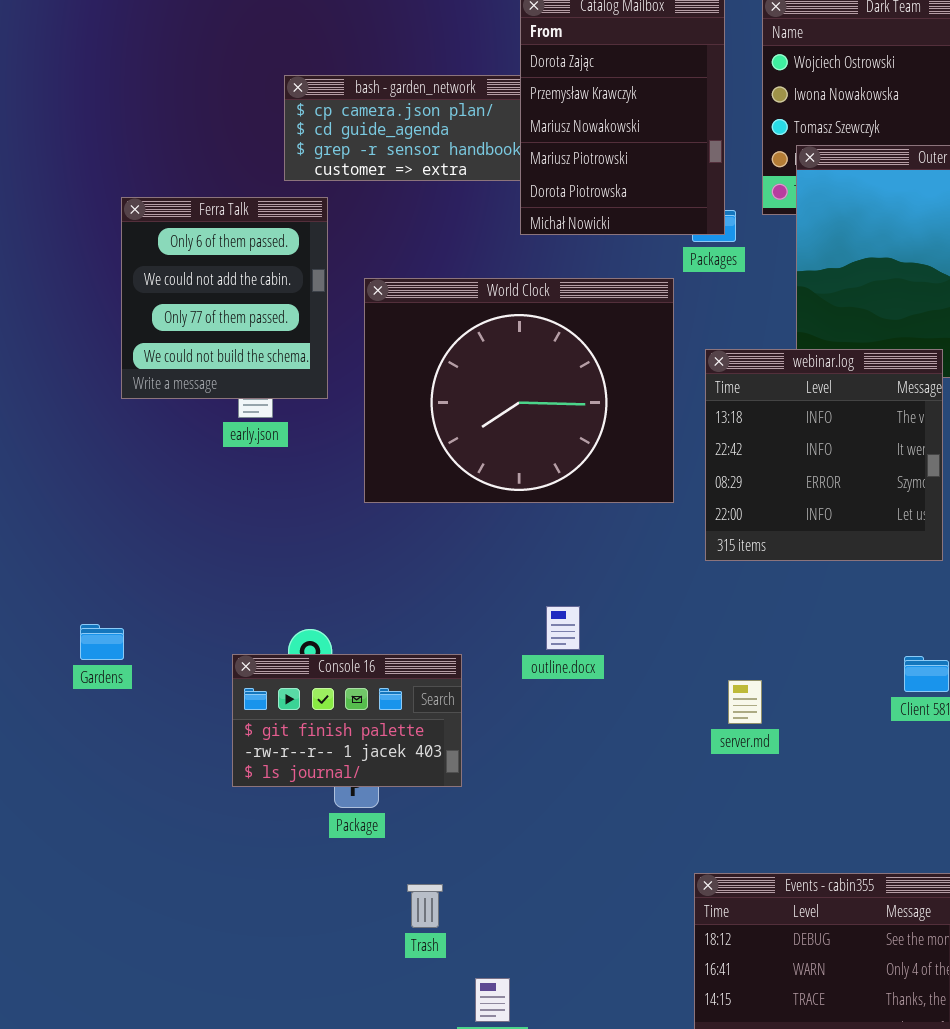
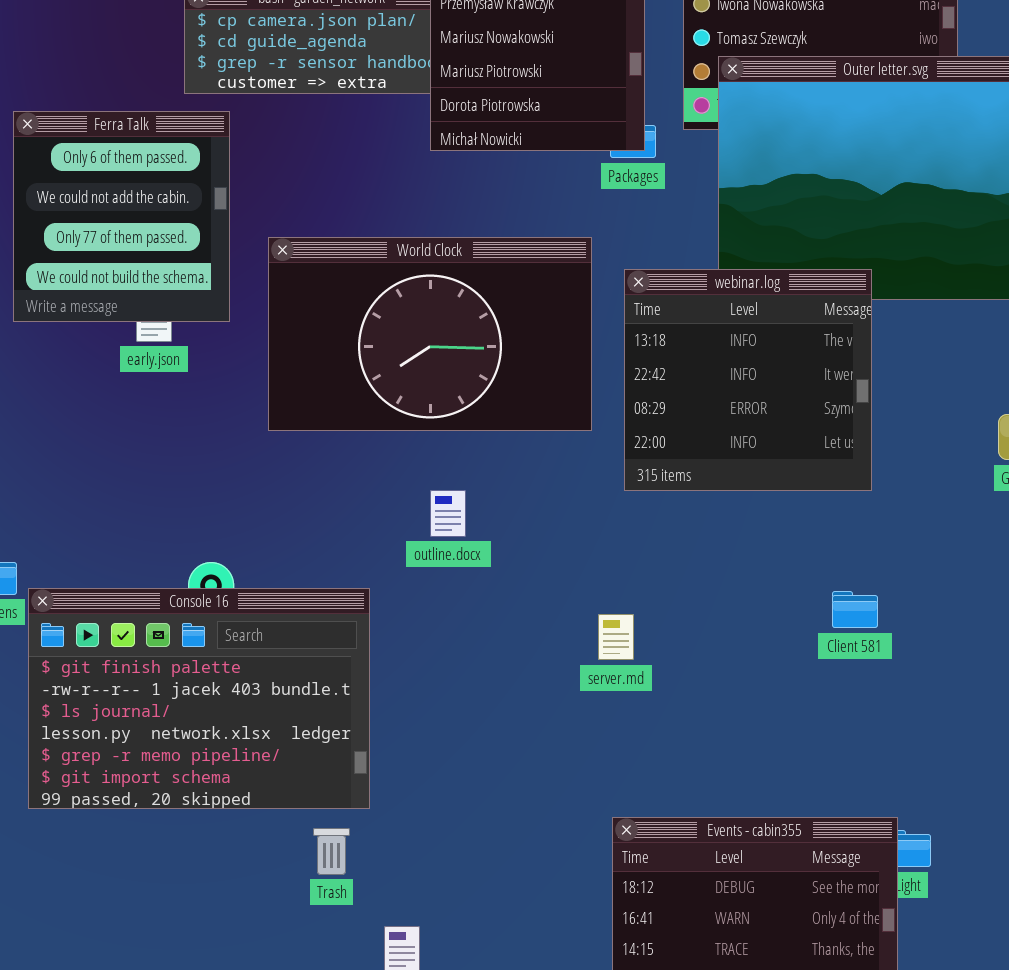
World Clock: [364,278,674,503] -> [268,237,592,431], resized
outline.docx: [546,606,580,650] -> [430,490,466,537], moved
Console 16: [232,654,462,787] -> [28,588,370,809], resized
server.md: [728,680,762,724] -> [598,614,634,660], moved

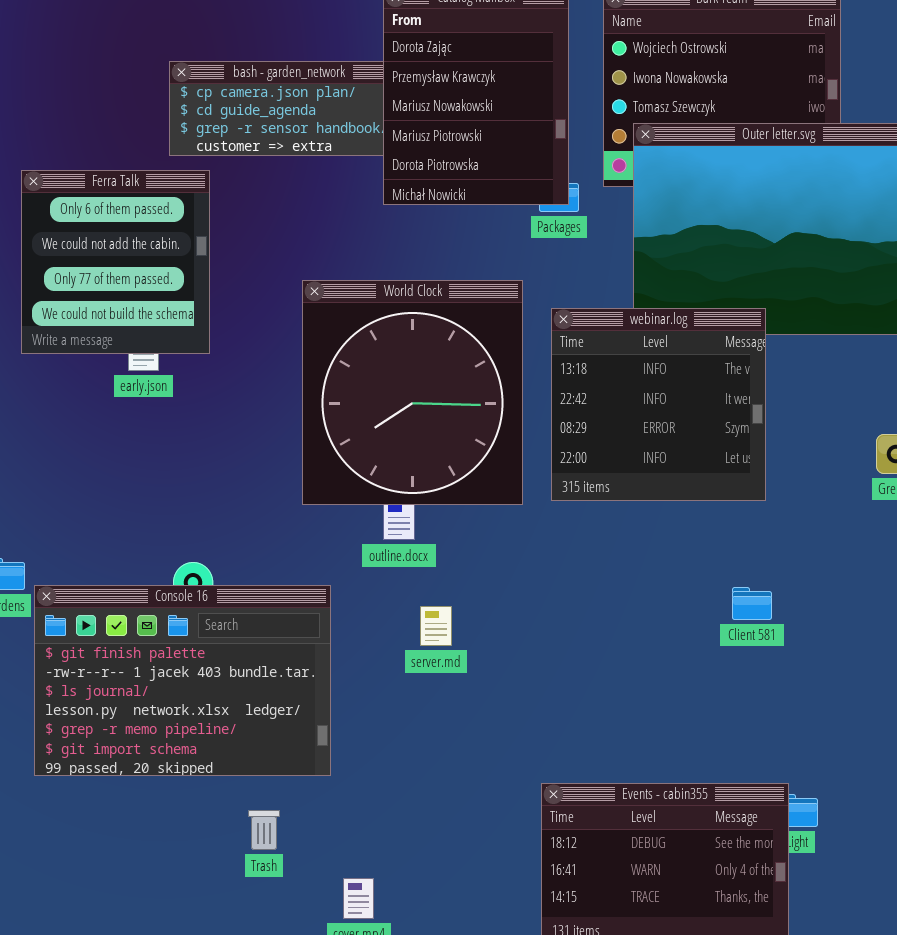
World Clock: [268,237,592,431] -> [302,280,523,505], resized
server.md: [598,614,634,660] -> [420,606,452,646], moved
Trash: [313,828,350,875] -> [248,810,280,850], moved

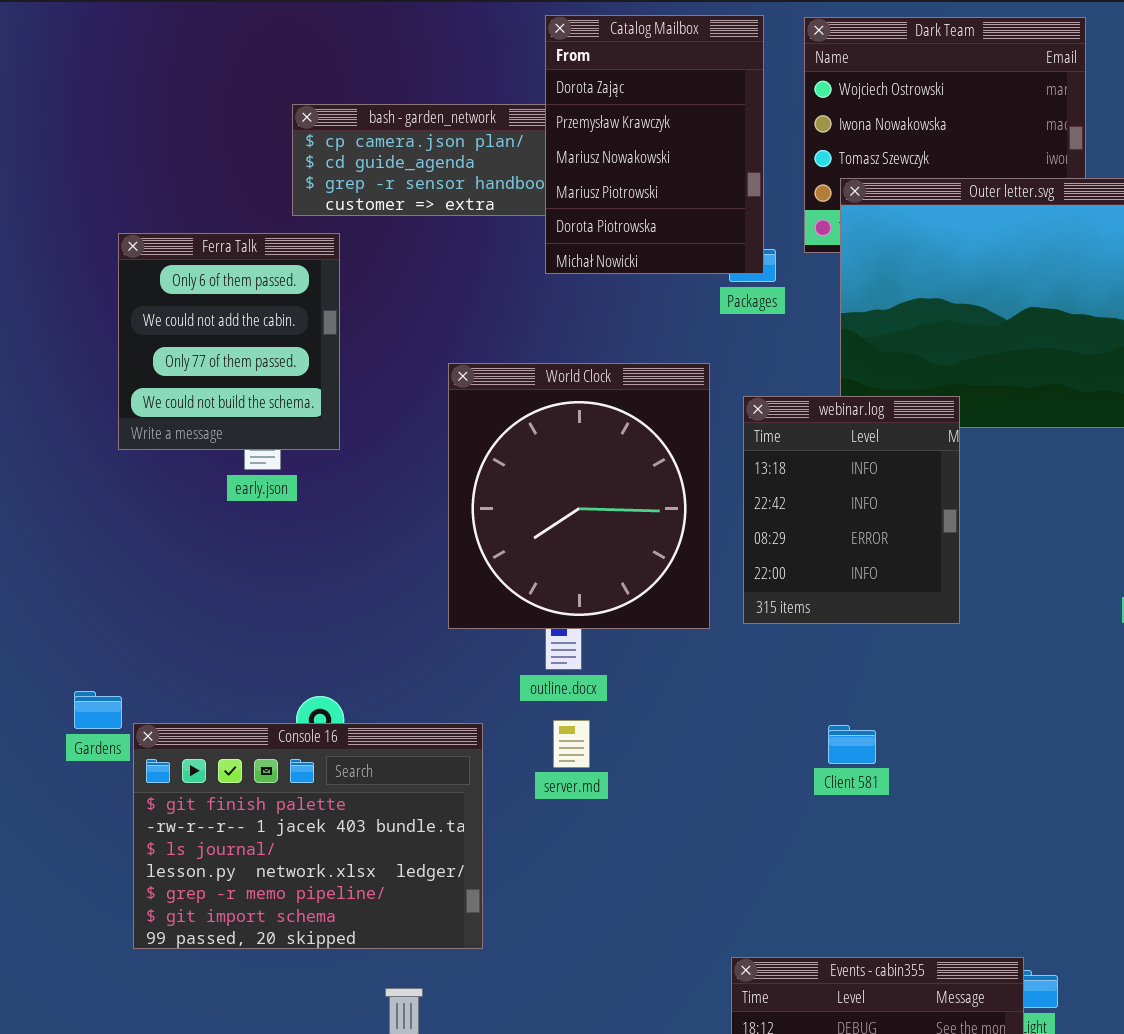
webinar.log: [551,308,766,501] -> [743,396,960,624], resized
Client 581: [732,587,772,620] -> [828,725,876,764], moved
server.md: [420,606,452,646] -> [553,720,590,768], moved

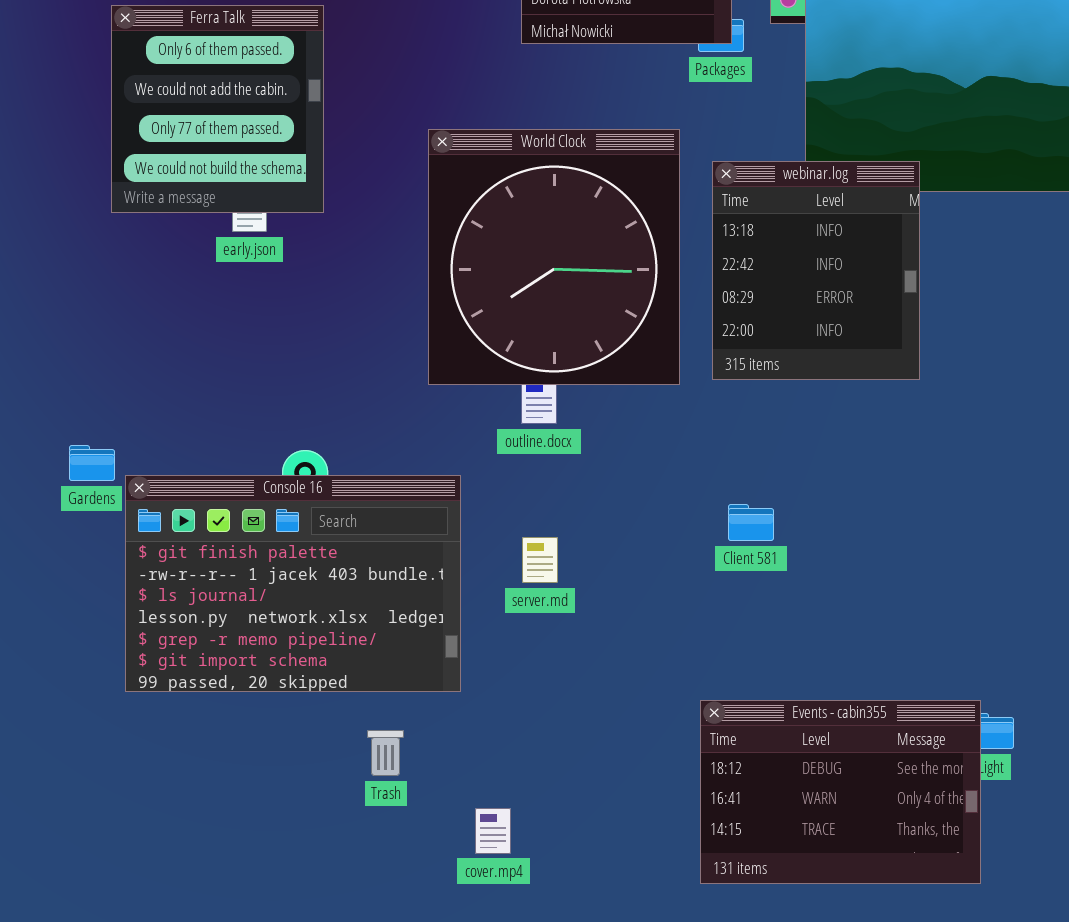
server.md: [553,720,590,768] -> [522,537,558,583], moved
Client 581: [828,725,876,764] -> [728,504,774,541], moved

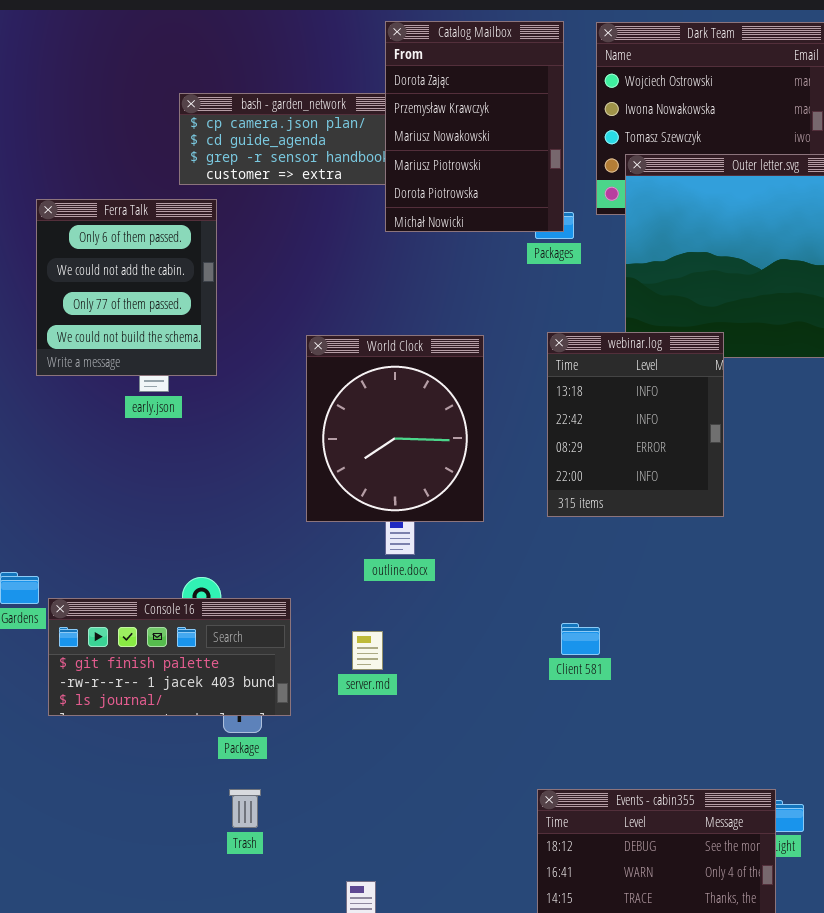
World Clock: [428,129,680,385] -> [306,335,484,522], resized
Console 16: [125,475,461,692] -> [48,598,291,716], resized
server.md: [522,537,558,583] -> [352,631,383,670], moved
Trash: [367,730,404,776] -> [229,789,261,828], moved

